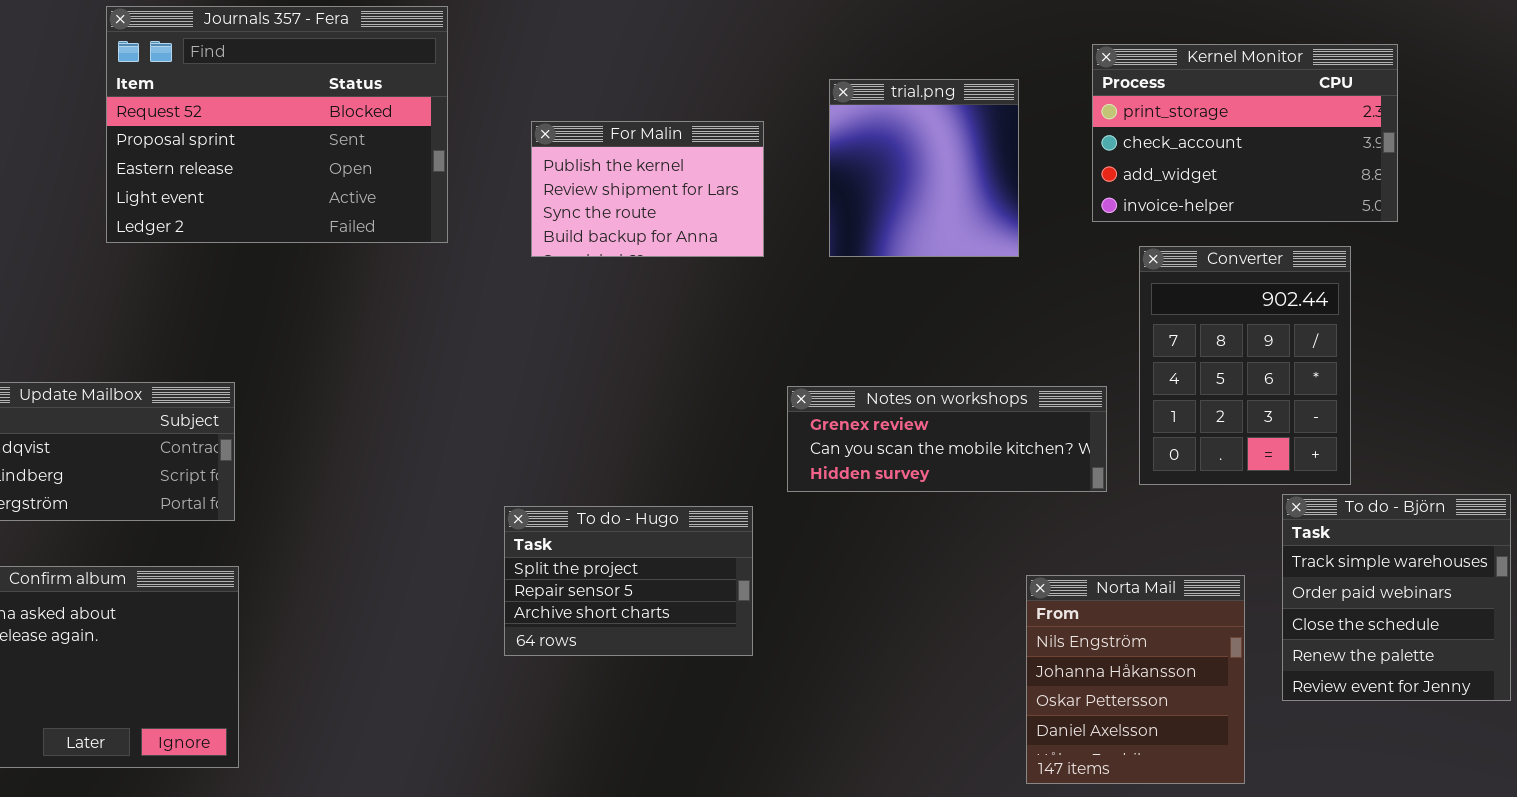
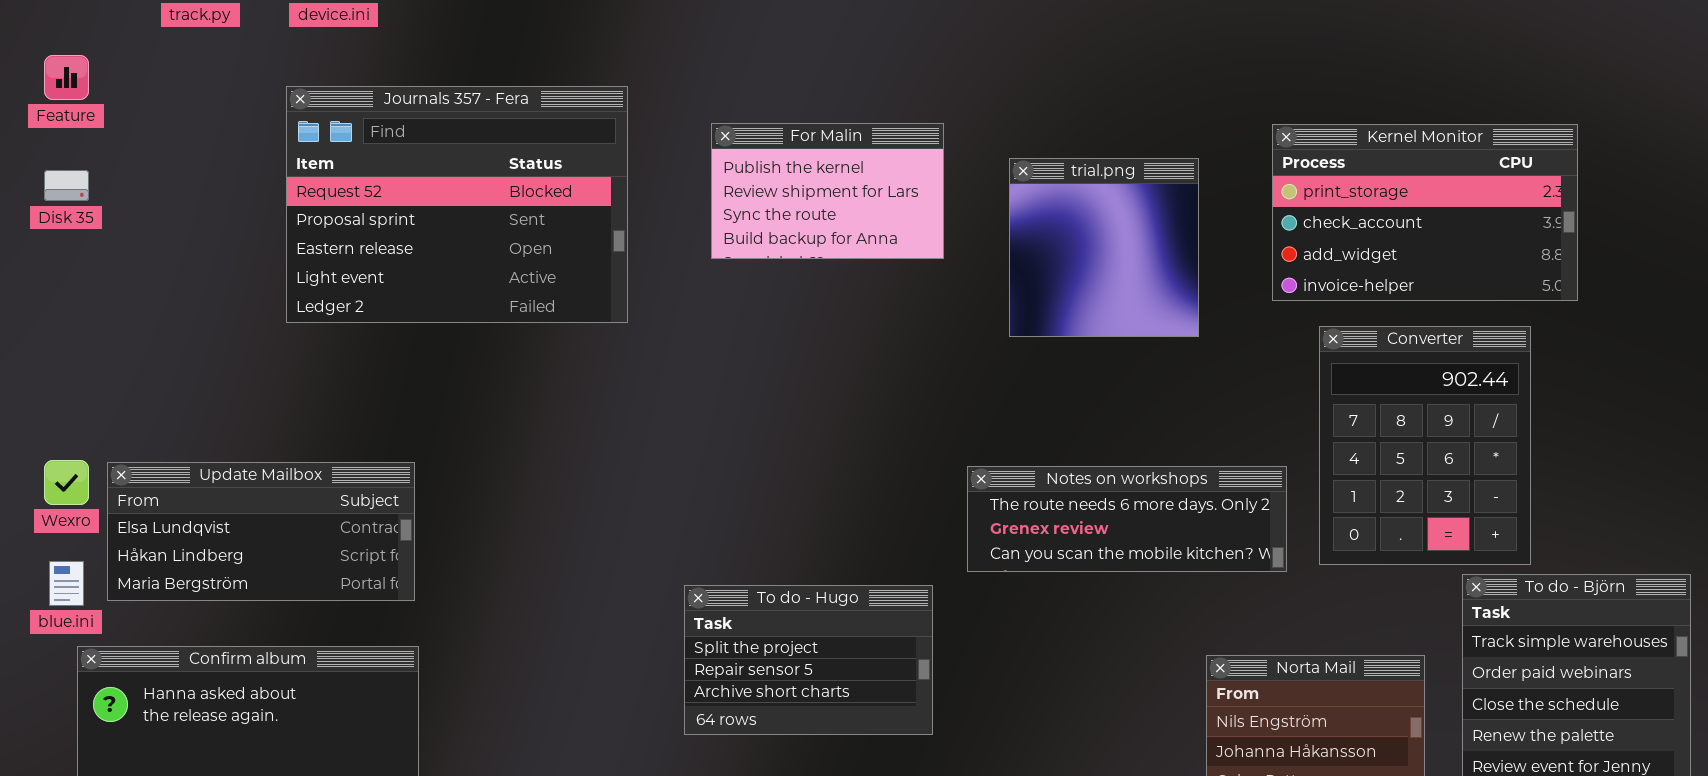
For Malin: [531,121,764,257] -> [711,123,944,259], moved
Notes on workshops: [787,386,1107,492] -> [967,466,1287,572], scrolled up 1 row

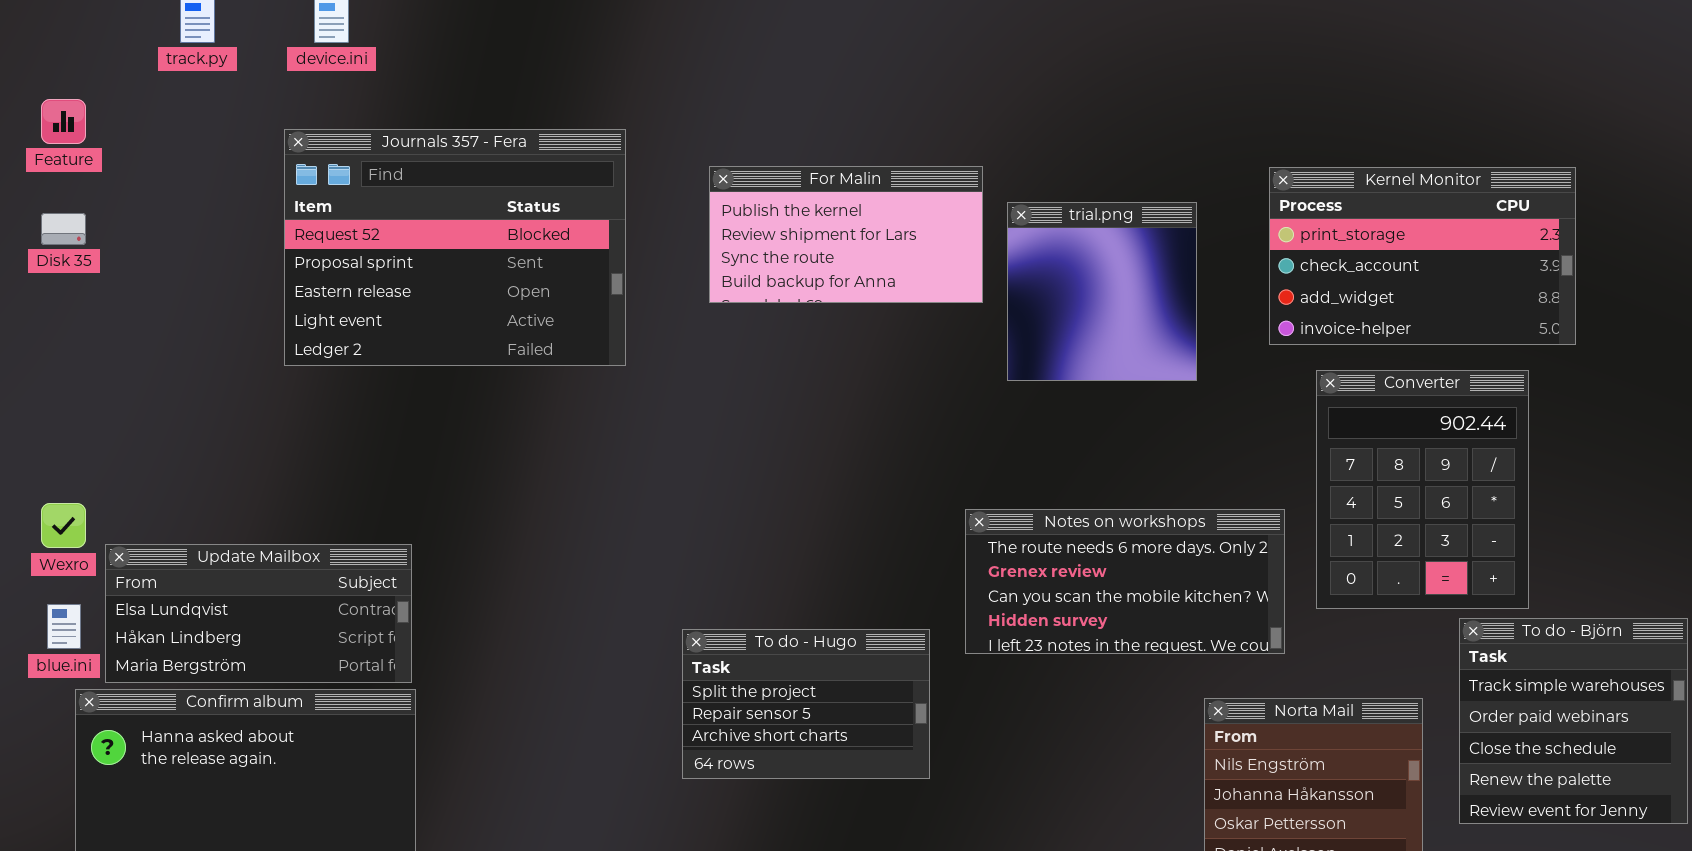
For Malin: [711,123,944,259] -> [709,166,983,303], resized
Update Mailbox: [107,462,415,601] -> [105,544,412,683], moved
Notes on workshops: [967,466,1287,572] -> [965,509,1285,654], resized

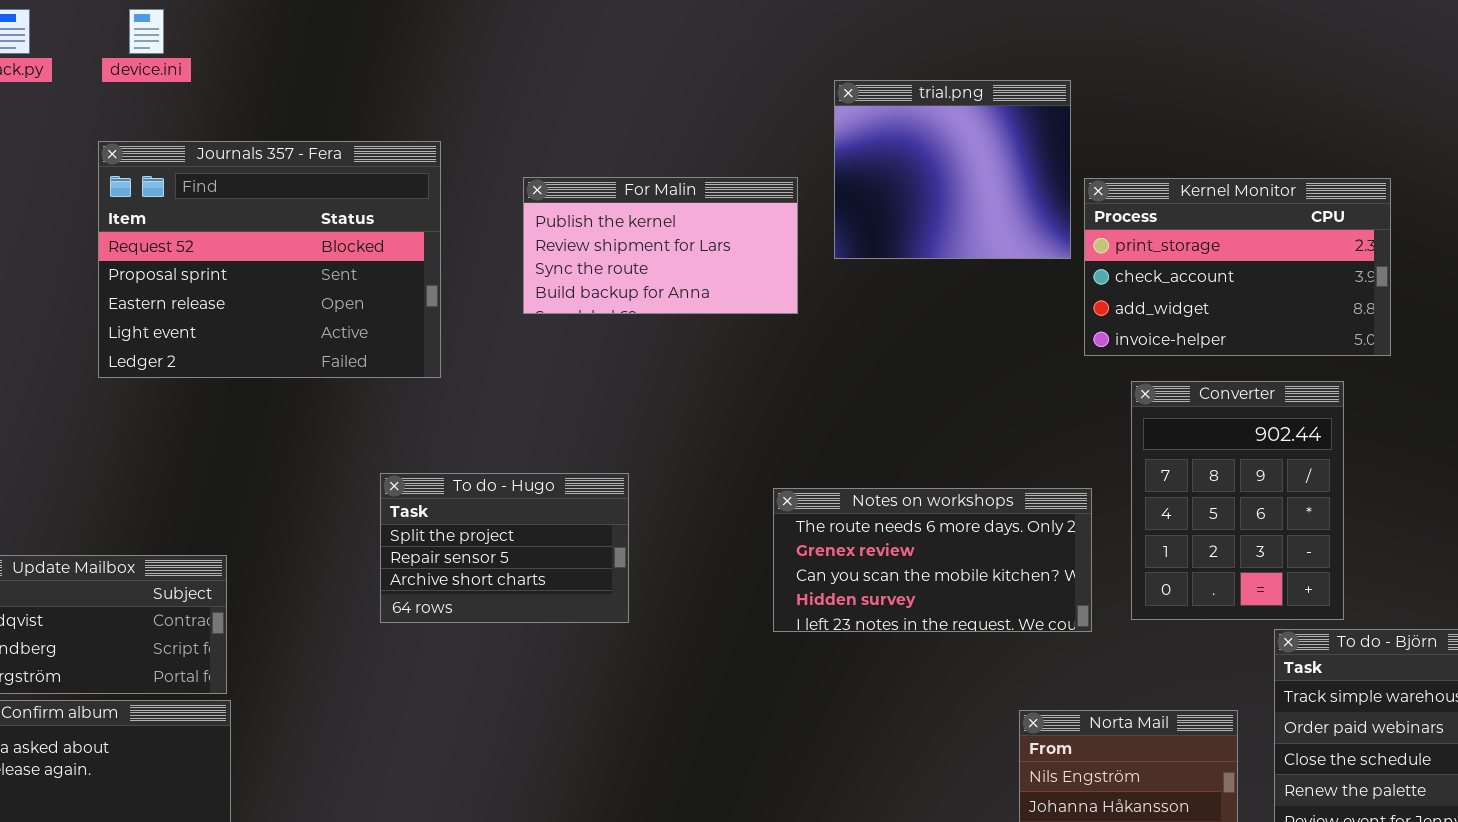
trial.png: [1007,202,1197,381] -> [834,80,1071,259], moved, resized
Notes on workshops: [965,509,1285,654] -> [773,488,1092,632], moved
To do - Hugo: [682,629,930,779] -> [380,473,629,623], moved

